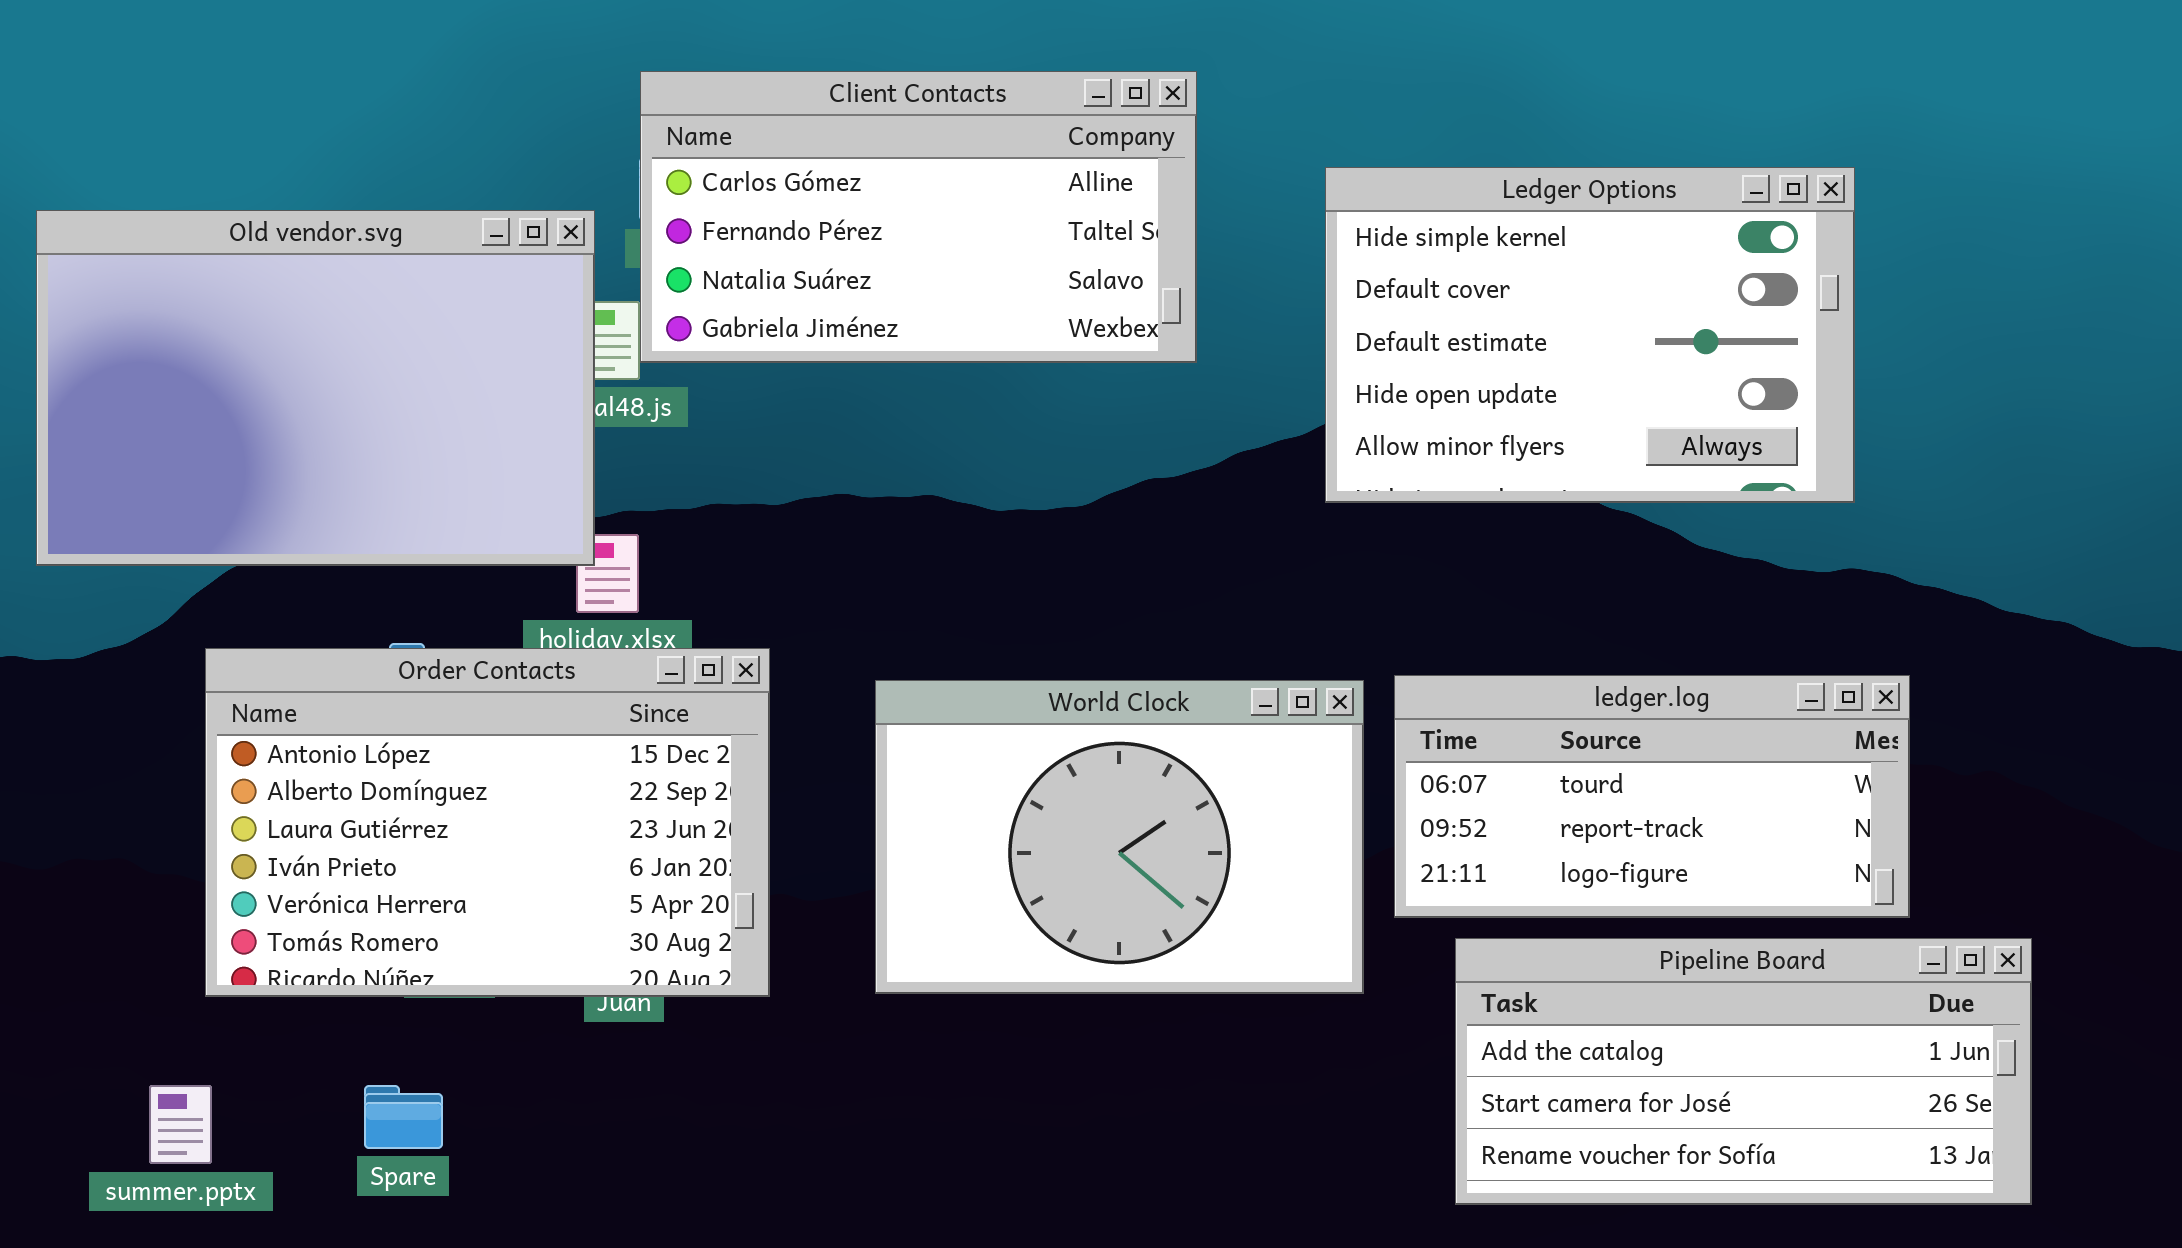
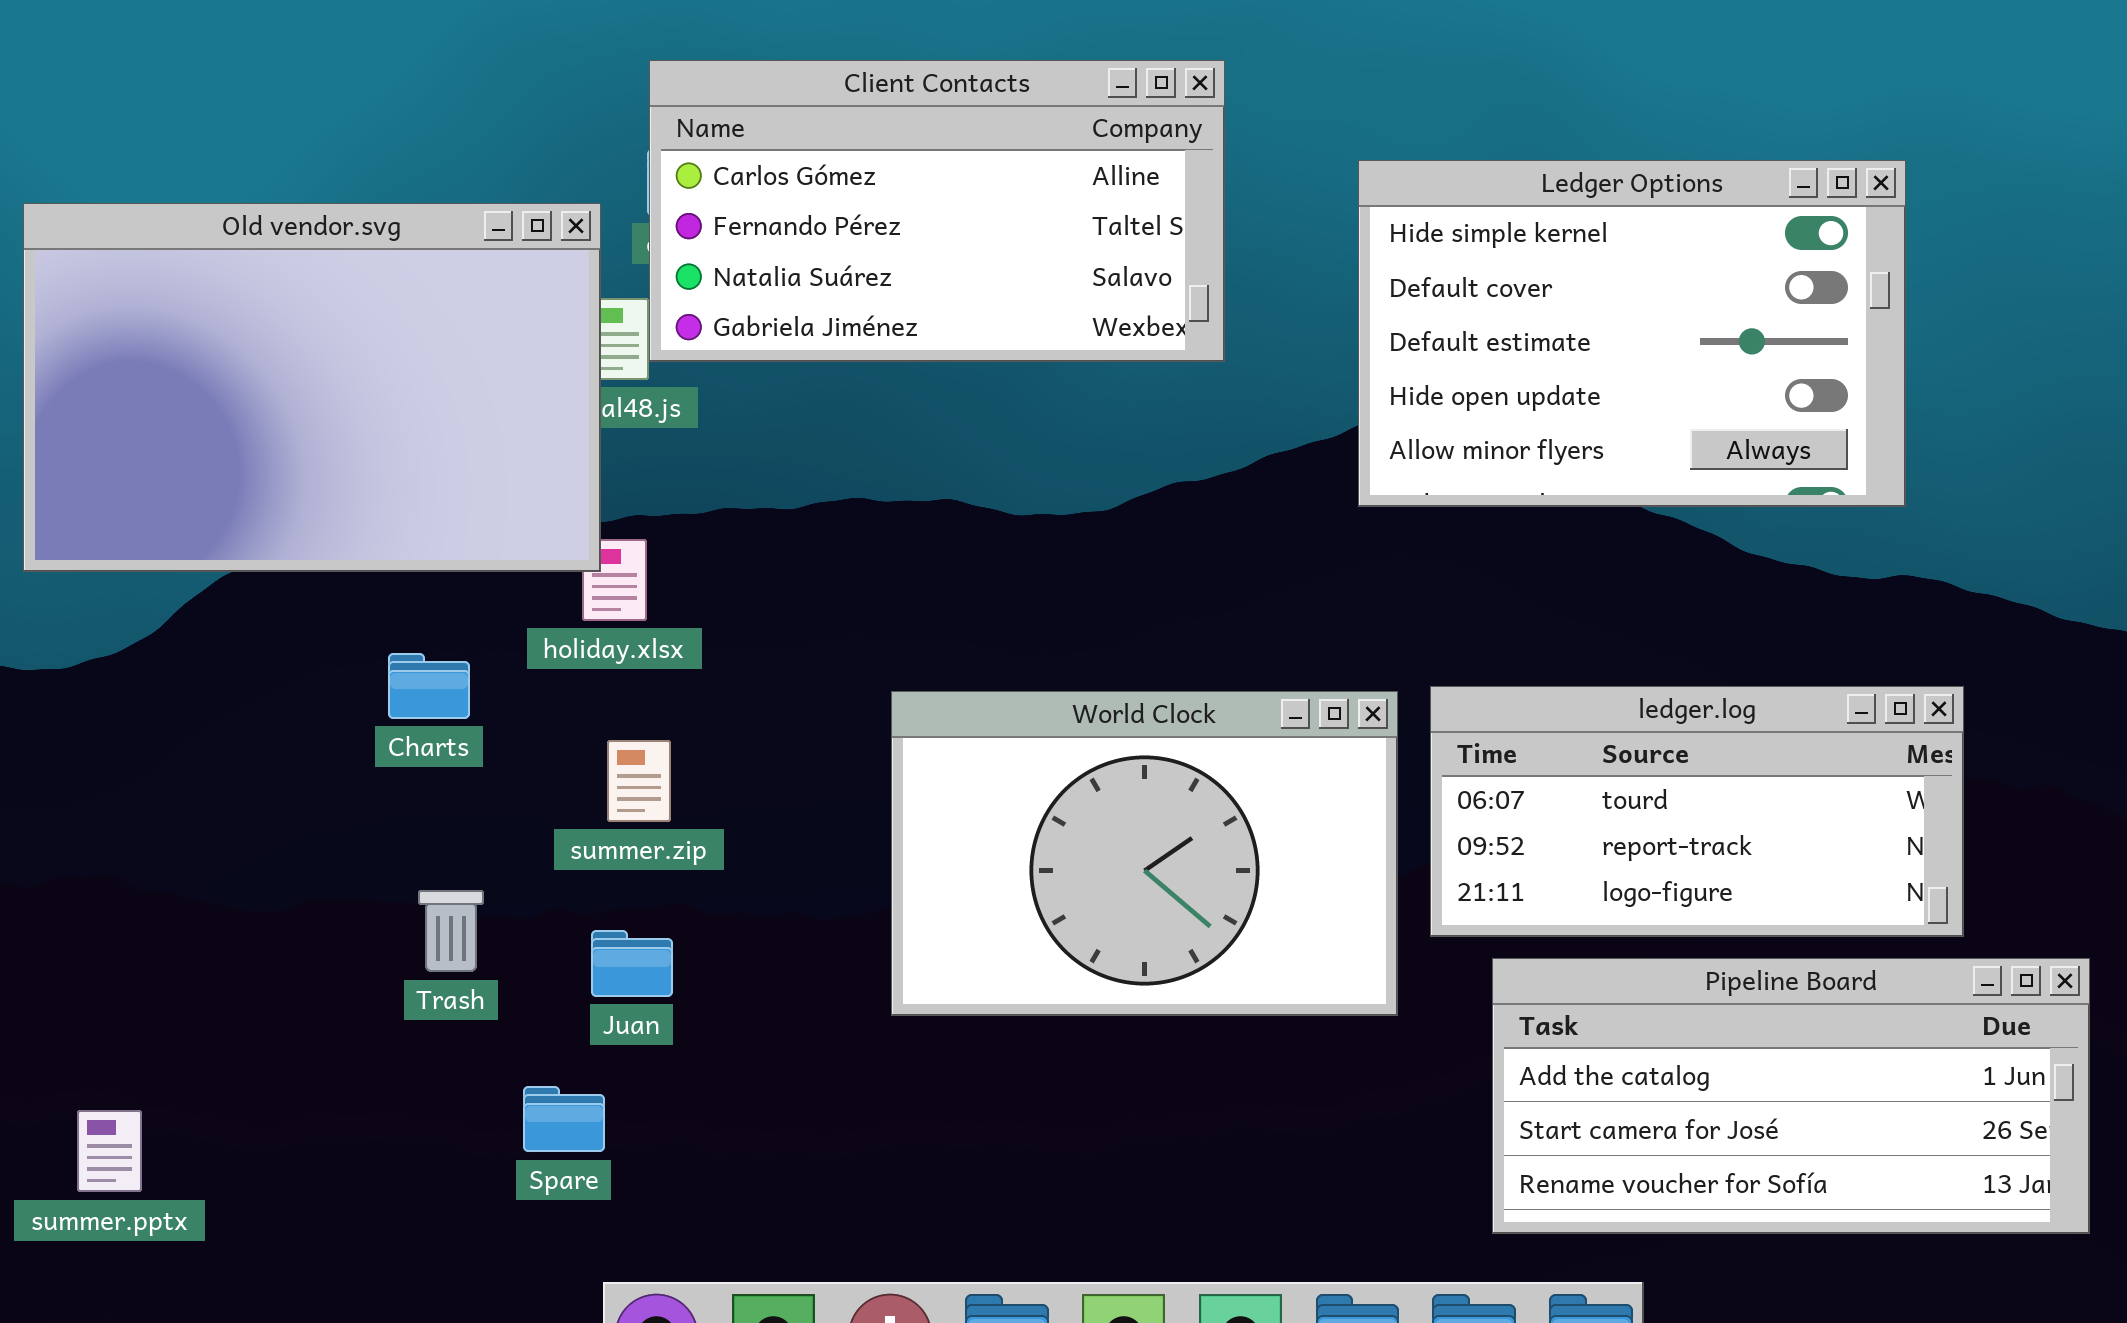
Order Contacts: [205,648,770,997] -> none, closed
summer.pptx: [149,1085,212,1164] -> [77,1110,142,1192], moved
Spare: [364,1085,443,1149] -> [523,1086,605,1152], moved

